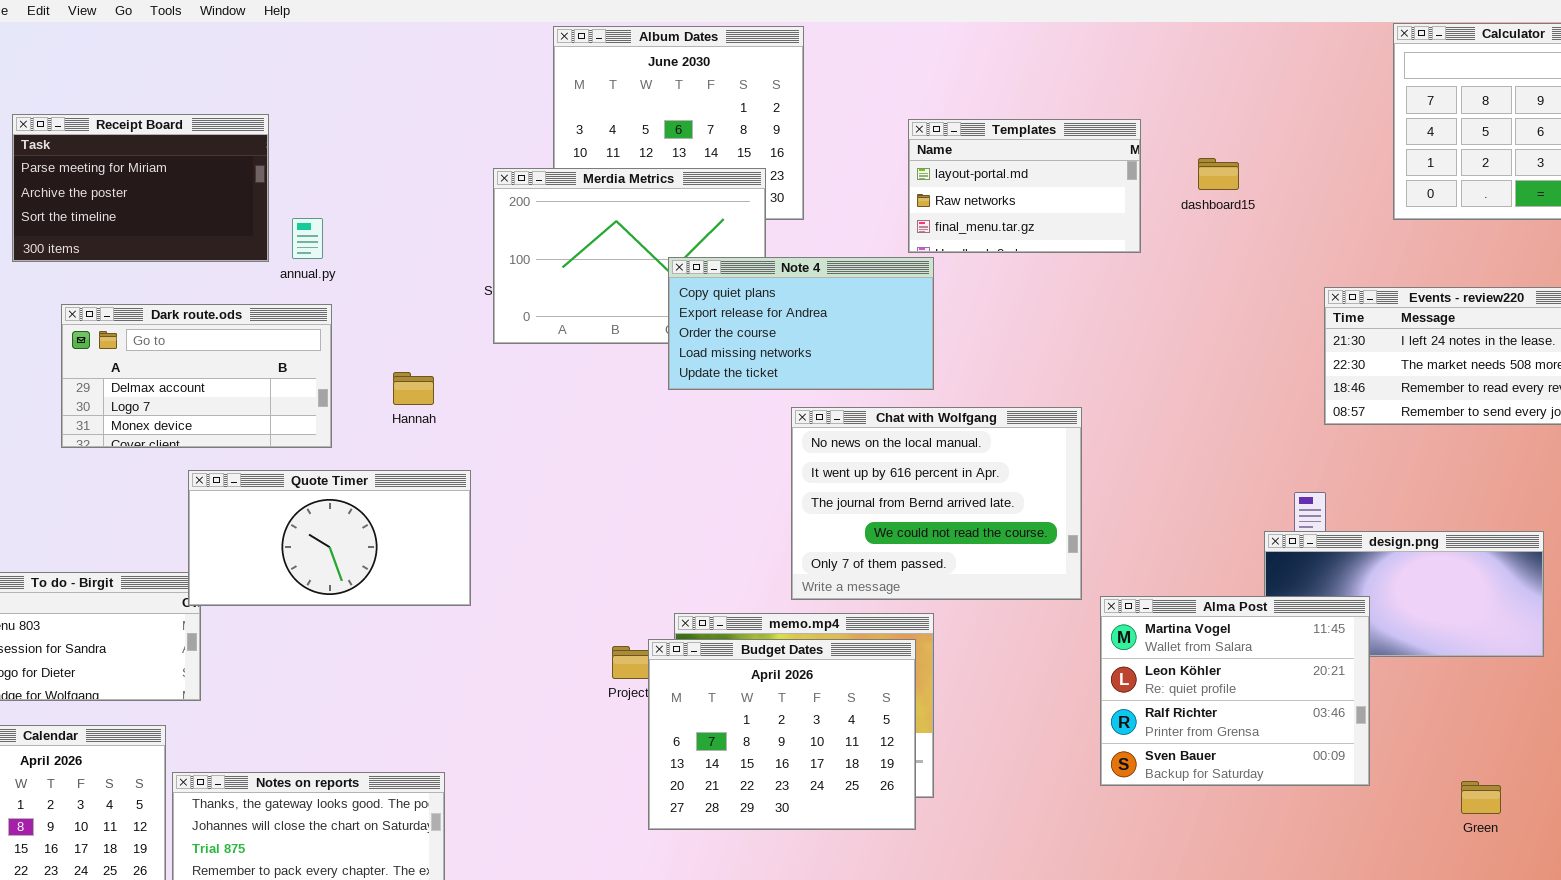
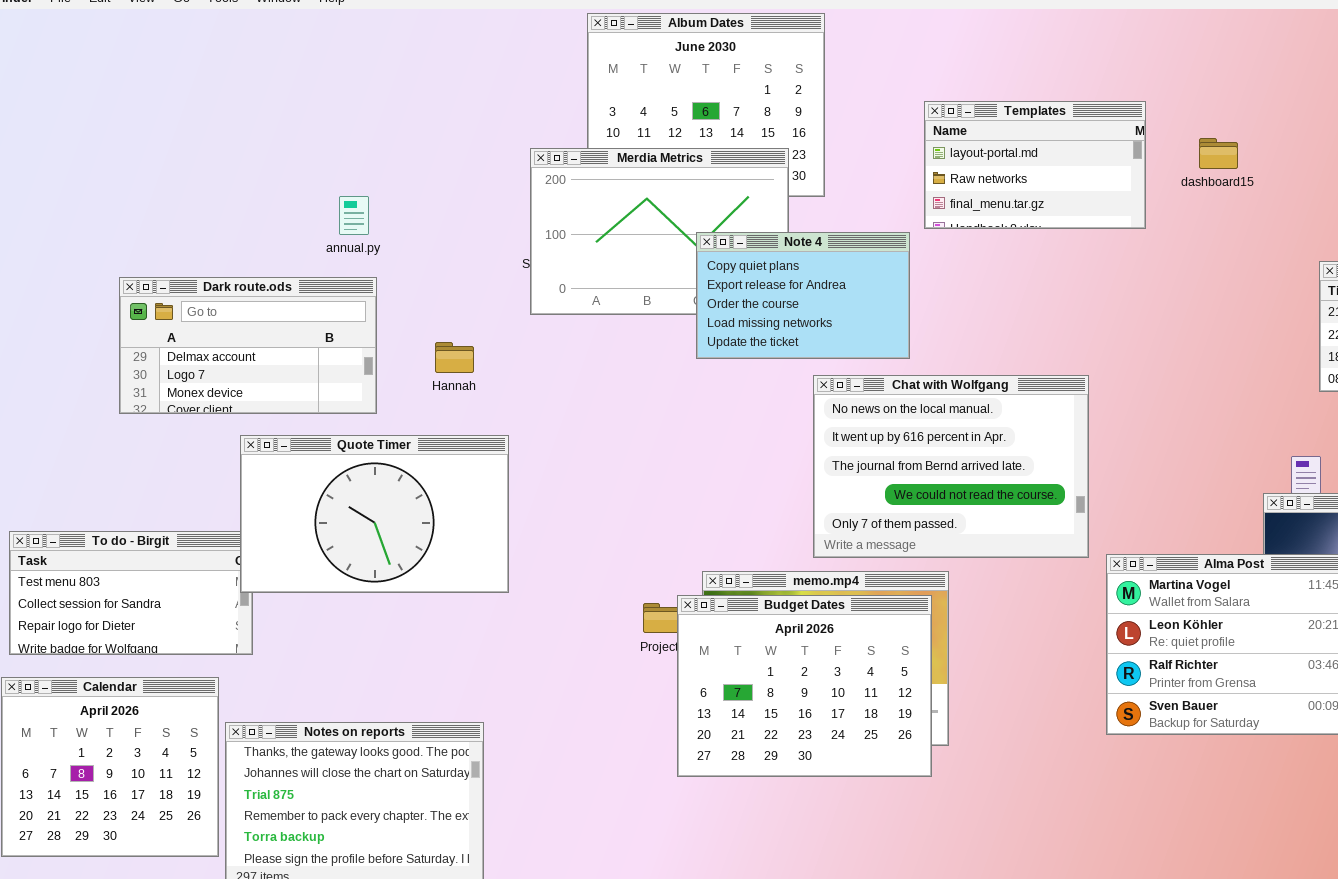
Receipt Board: [12,114,269,262] -> none, closed
Note 4: [668,257,934,390] -> [696,232,910,359], resized
Quote Timer: [188,470,471,606] -> [240,435,509,593], resized

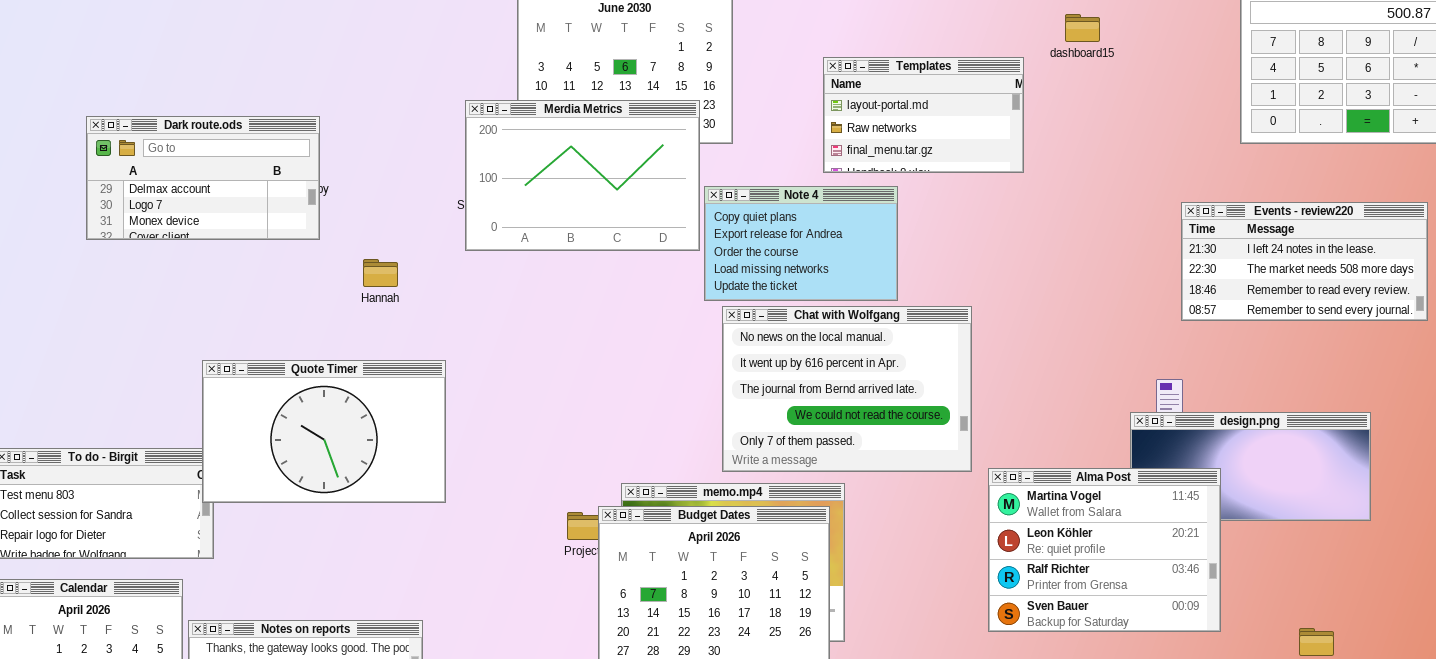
dashboard15: [1199,138,1238,169] -> [1065,14,1100,42], moved
Note 4: [696,232,910,359] -> [704,186,898,301], moved
Dark route.ods: [119,277,377,414] -> [86,116,320,240], moved
Hannah: [435,342,474,373] -> [363,259,398,287], moved

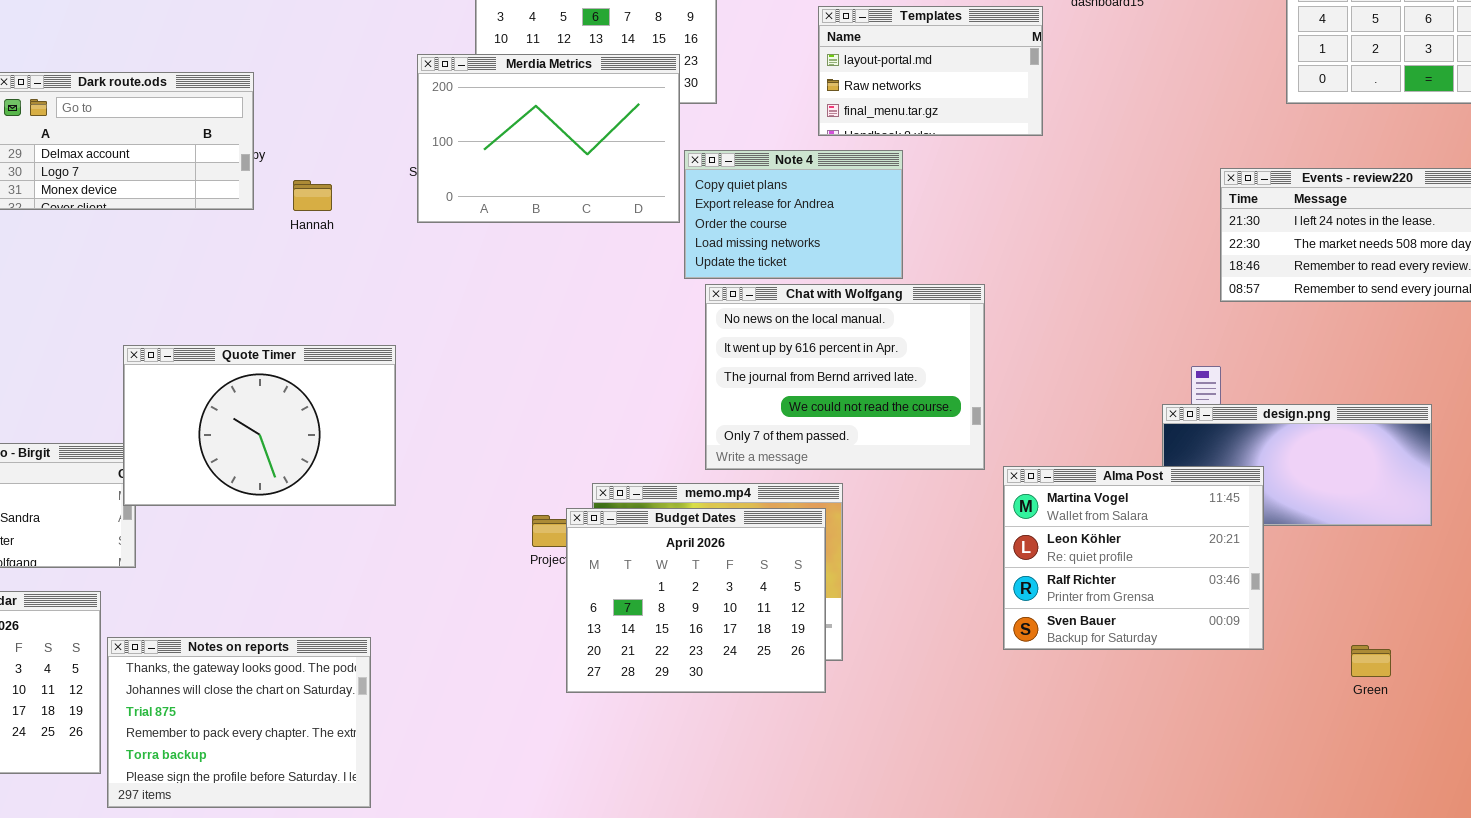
Hannah: [363,259,398,287] -> [293,180,332,211], moved

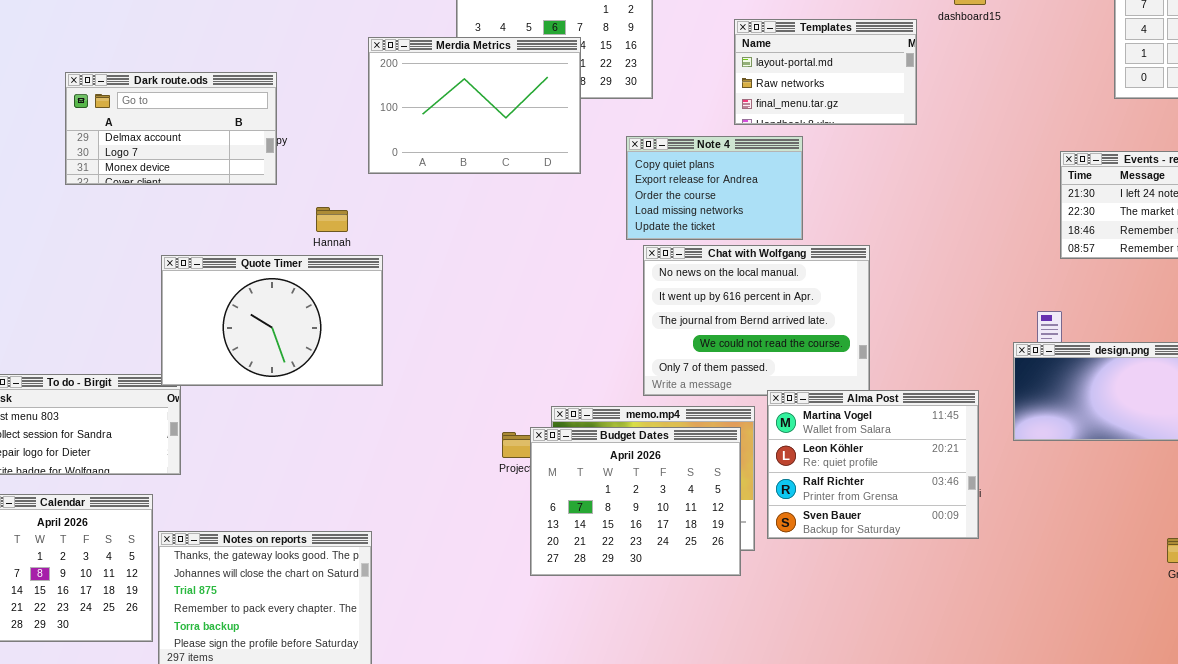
Merdia Metrics: [417,54,680,223] -> [368,37,581,174], moved
Hannah: [293,180,332,211] -> [316,207,348,232], moved
Quote Timer: [123,345,396,506] -> [161,255,383,386], moved
Alma Post: [1003,466,1264,650] -> [767,390,979,539], moved

